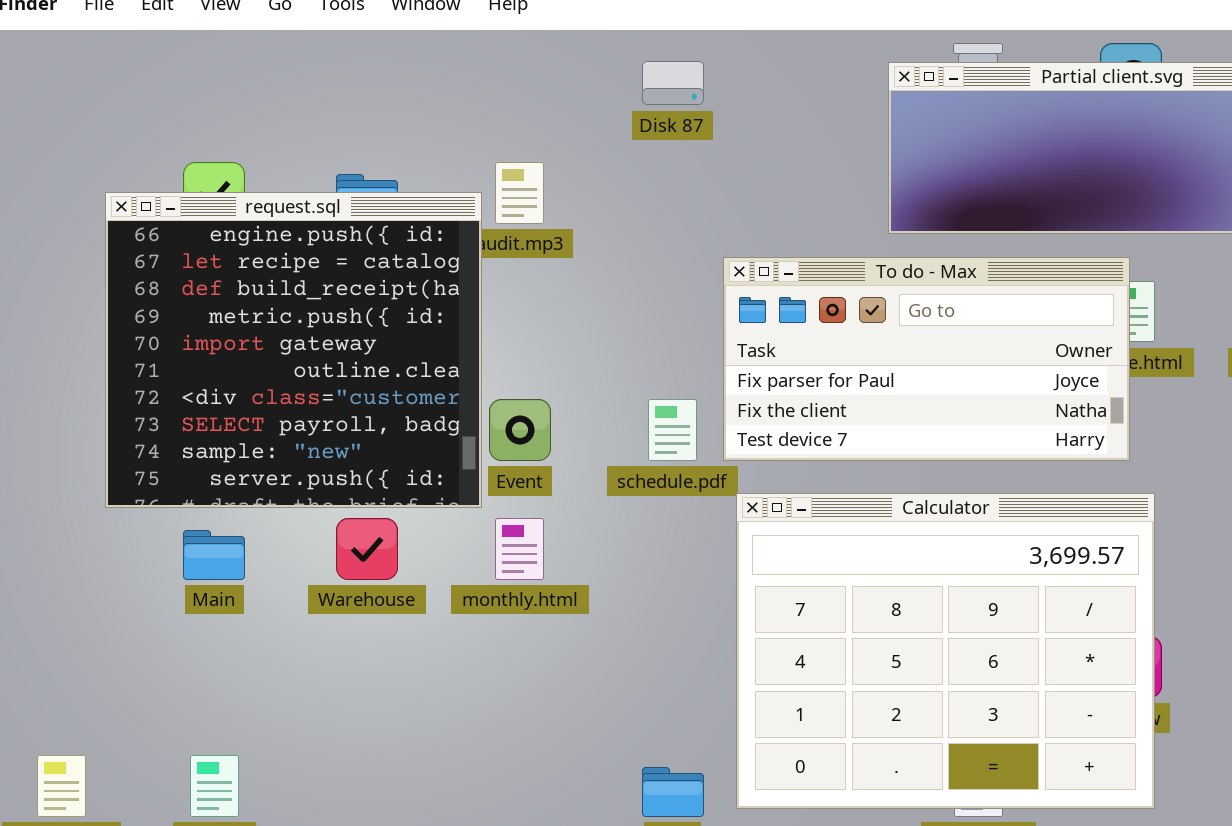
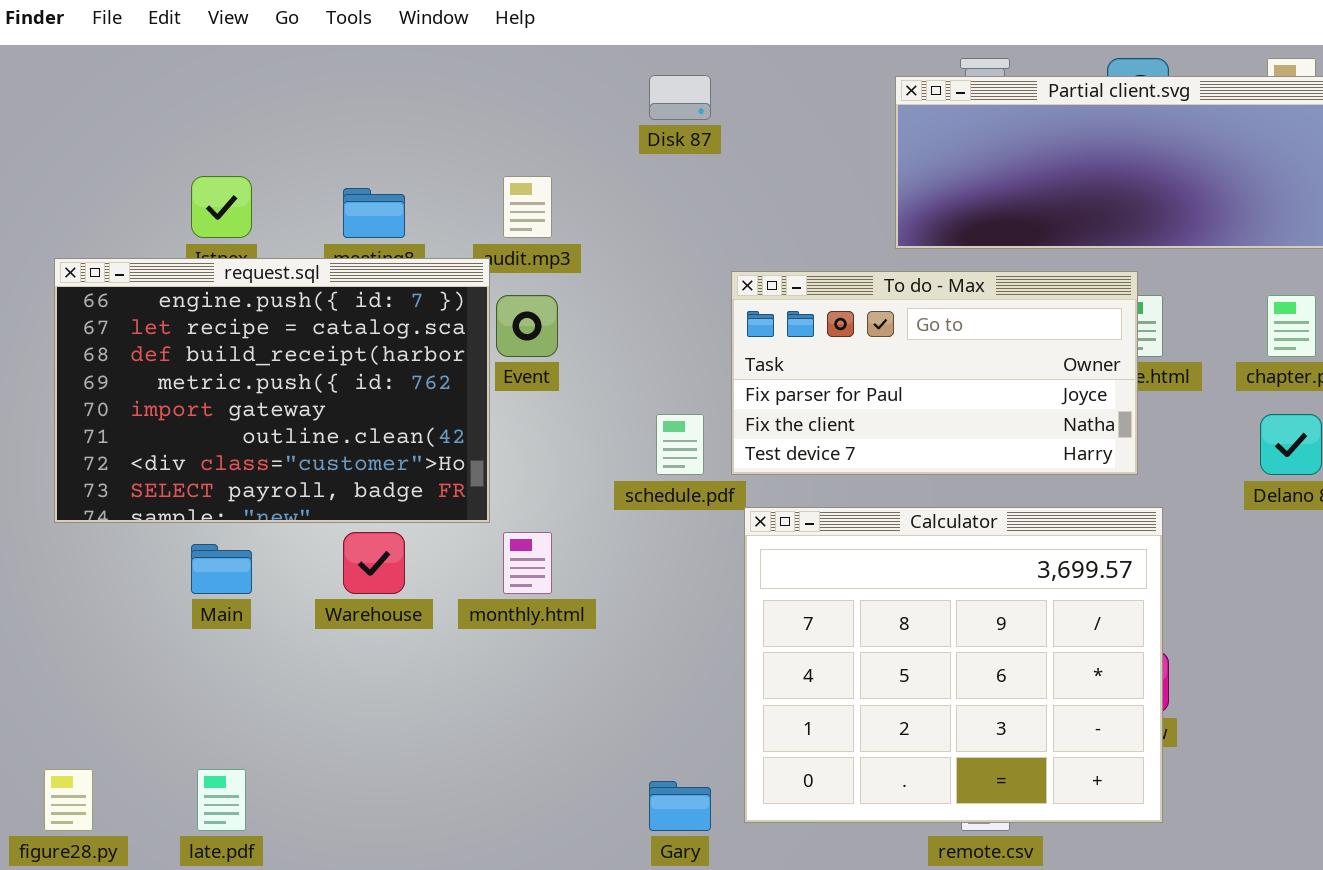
request.sql: [105,192,482,508] -> [54,258,490,523], resized
Event: [489,399,551,461] -> [496,295,558,357], moved

